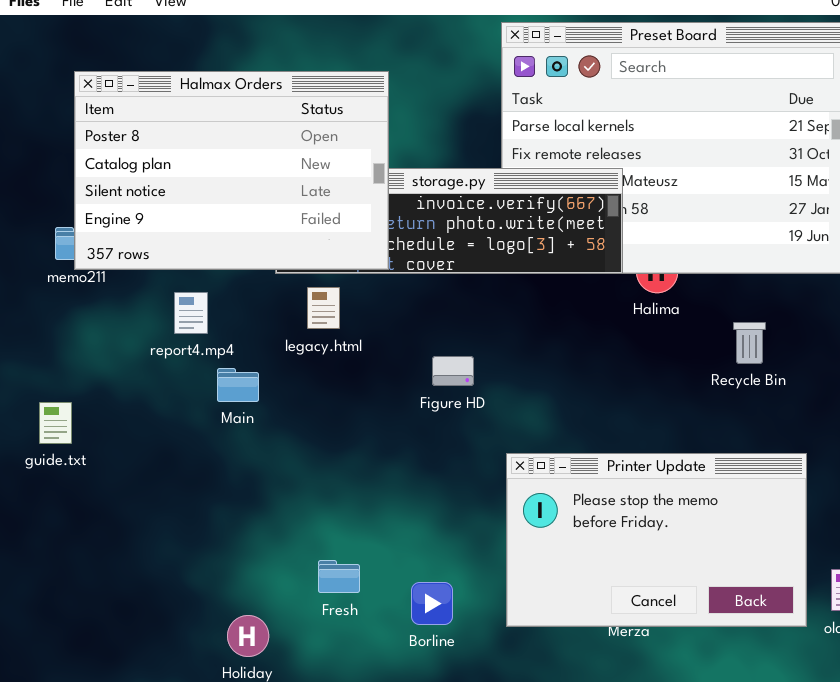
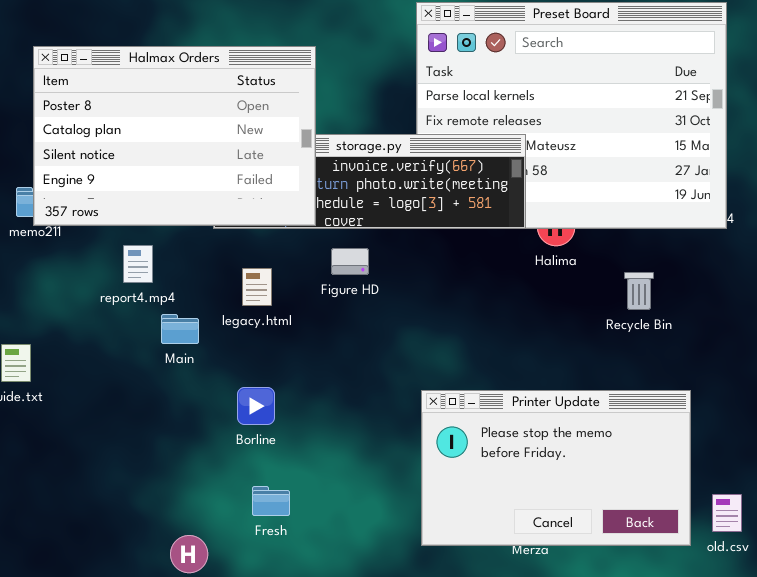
legacy.html: [307,287,340,329] -> [242,268,272,306], moved
Figure HD: [432,356,474,386] -> [331,248,369,275], moved
Borline: [411,582,453,625] -> [237,387,275,425], moved

